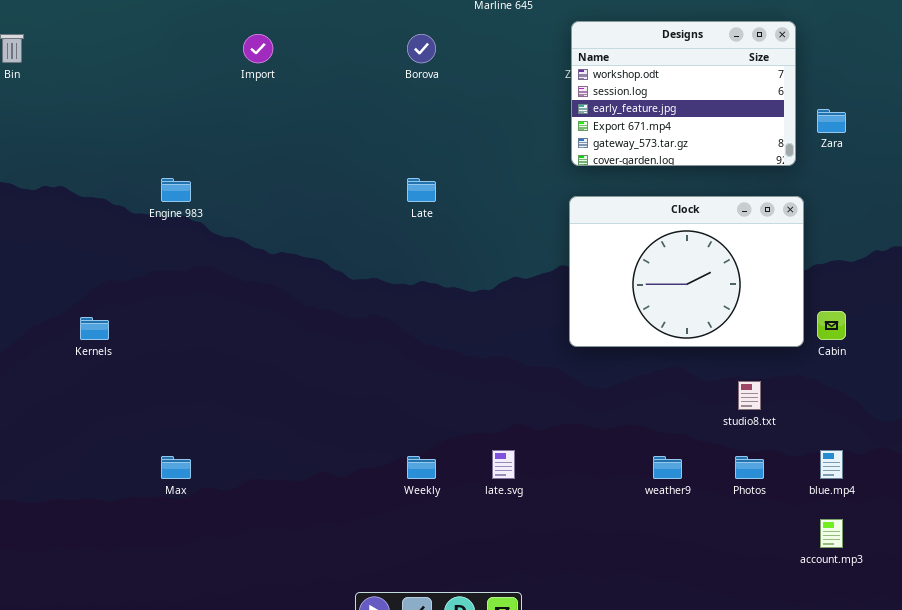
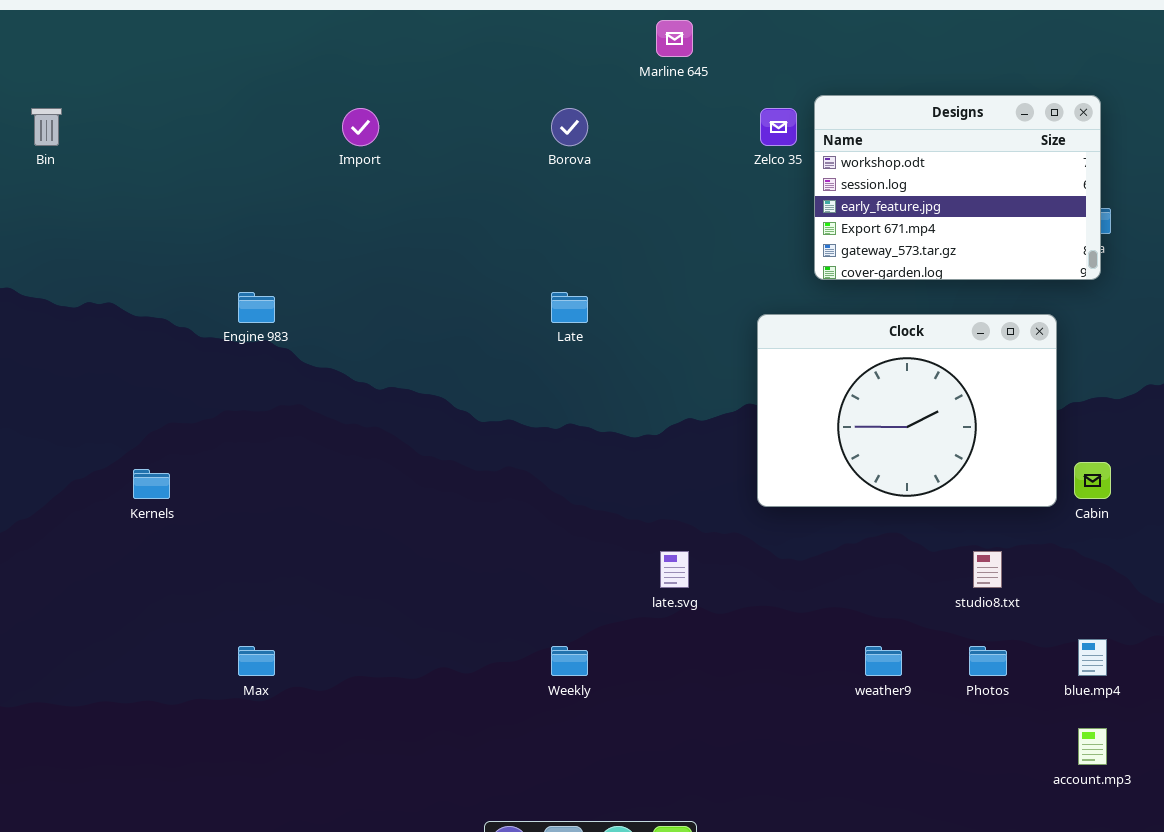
Designs: [571,21,796,166] -> [814,95,1101,280], moved
late.svg: [492,450,515,479] -> [660,551,689,588], moved

